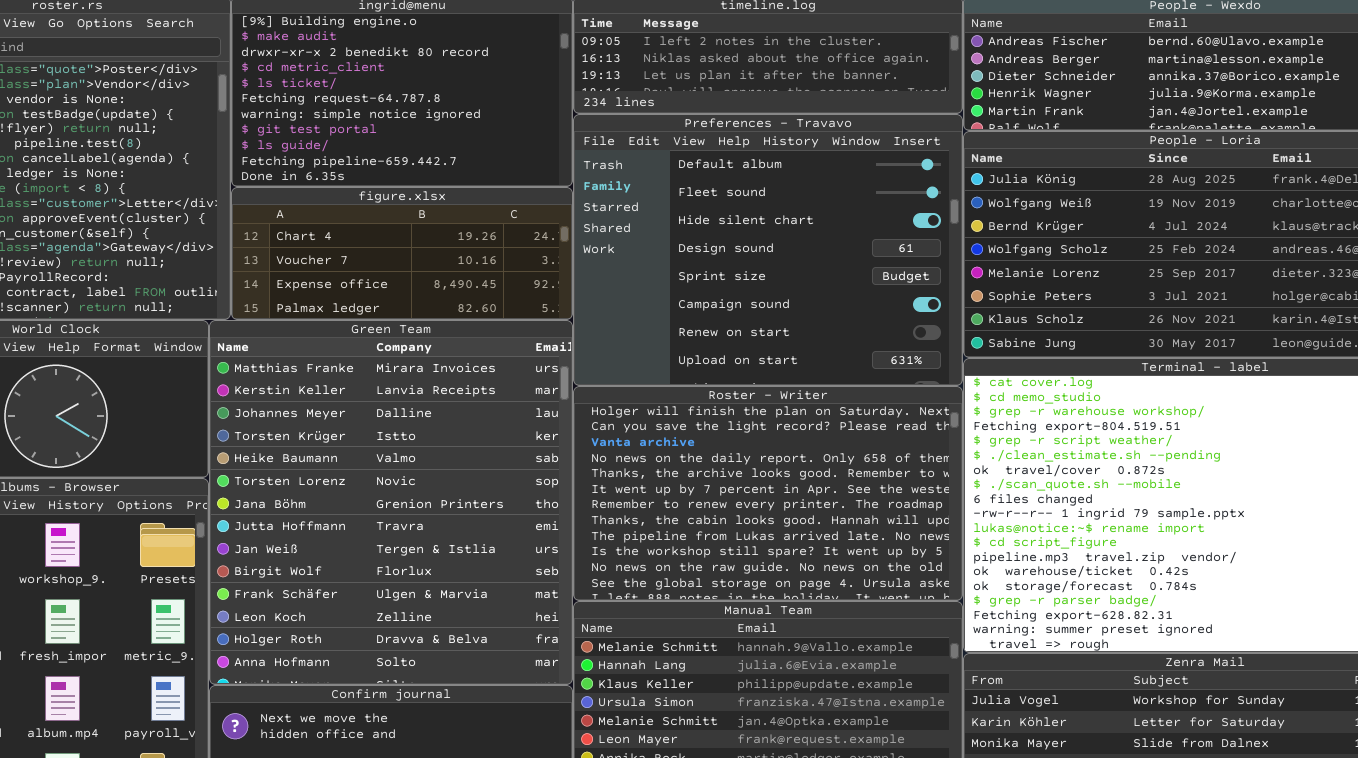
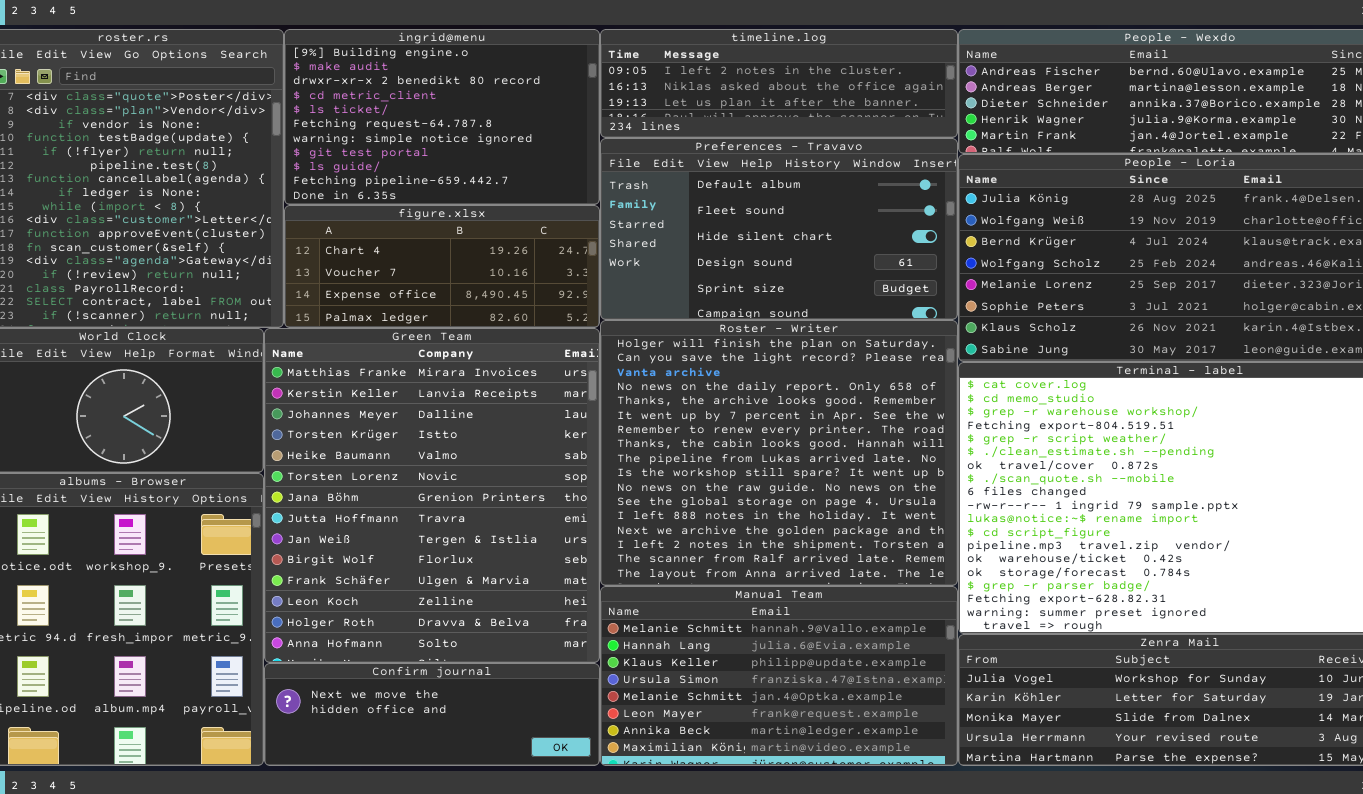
Preferences - Travavo: [573,114,963,386] -> [600,138,958,320], resized
Roster - Writer: [573,386,963,601] -> [600,320,958,586], resized

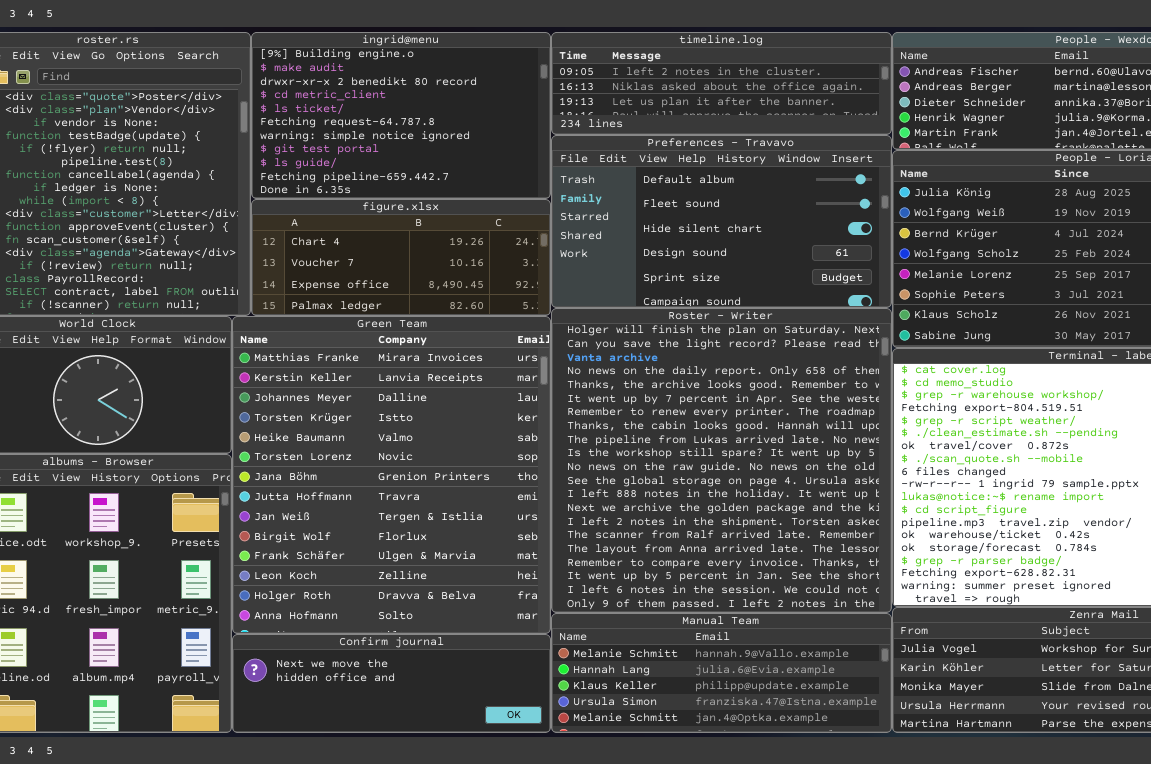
Roster - Writer: [600,320,958,586] -> [551,308,892,613], resized
Manual Team: [600,586,958,766] -> [551,613,892,733], resized

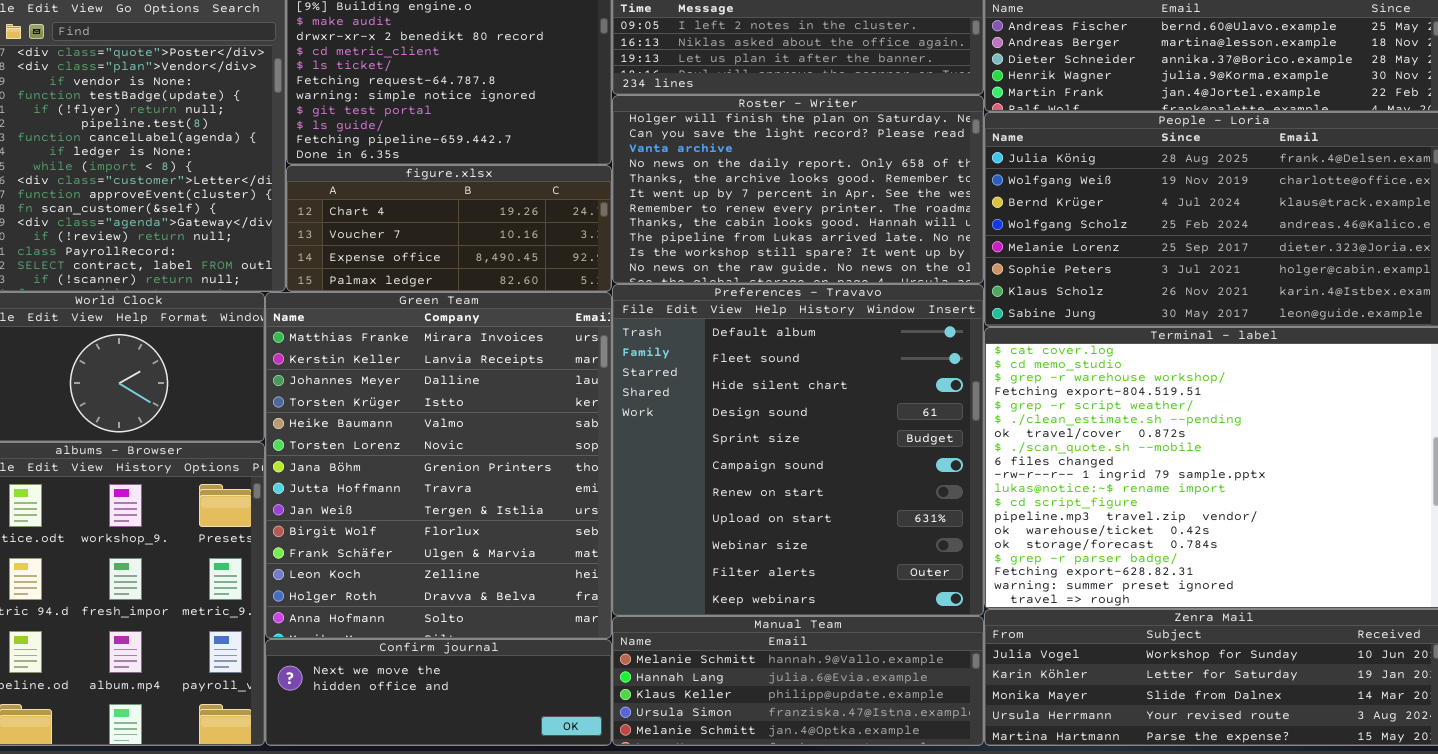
Preferences - Travavo: [551,135,892,308] -> [612,284,984,616], moved, resized
Roster - Writer: [551,308,892,613] -> [612,95,984,284], moved, resized

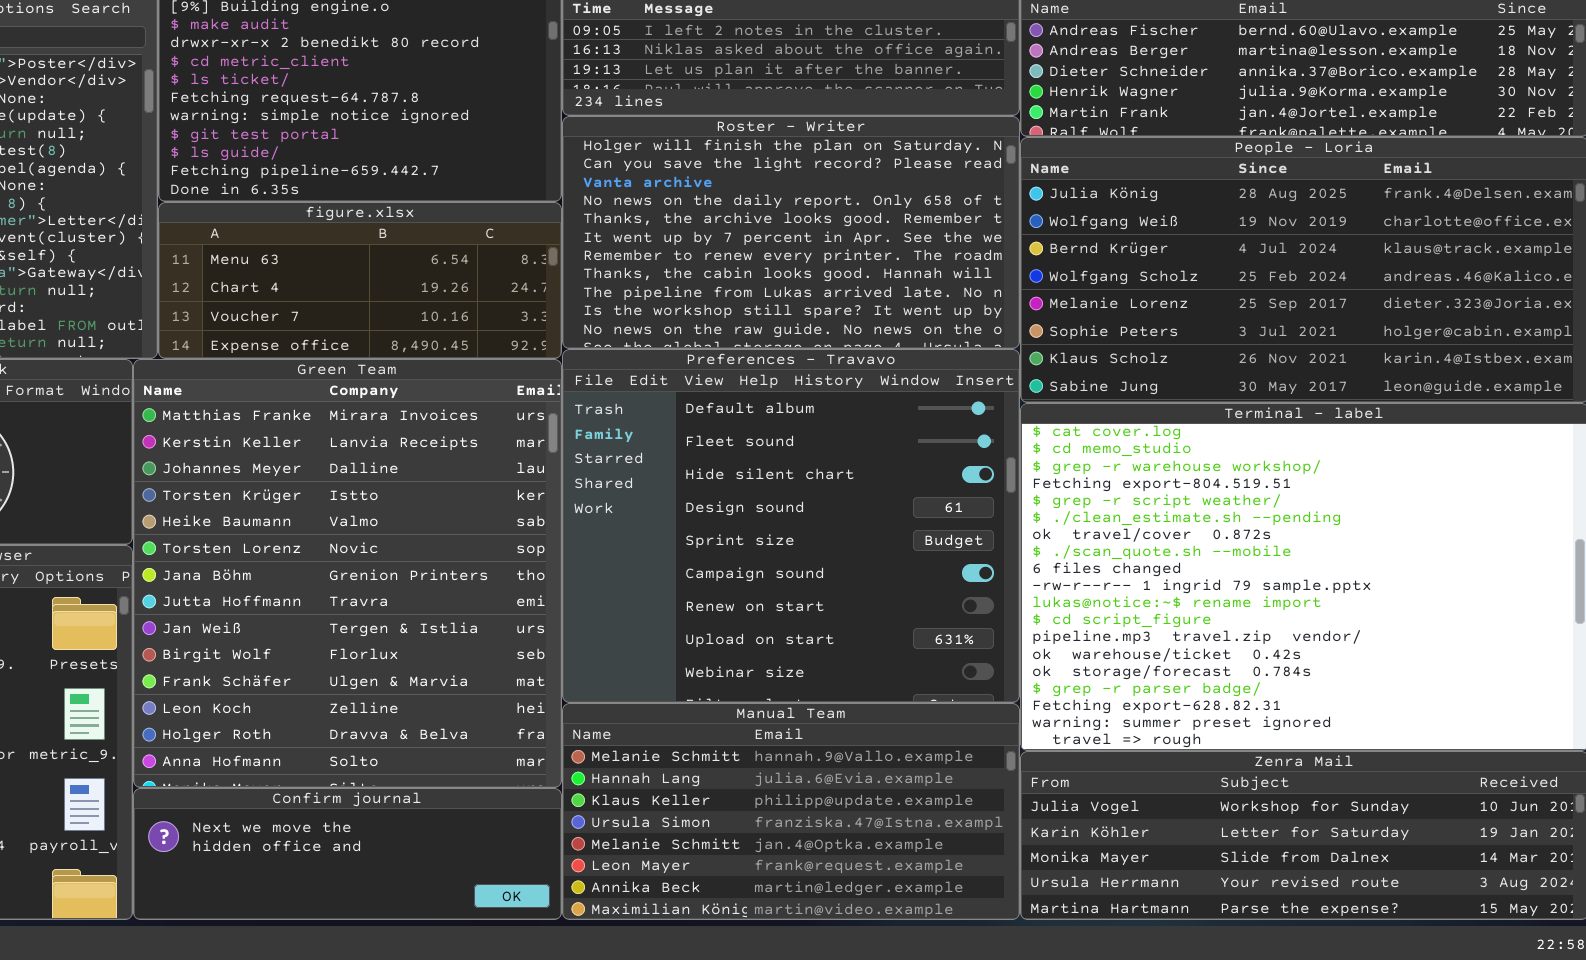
figure.xlsx: [286,165,612,292] -> [158,202,562,359], scrolled up 1 row
Preferences - Travavo: [612,284,984,616] -> [562,349,1020,703], resized
Manual Team: [612,616,984,746] -> [562,703,1020,920], resized

